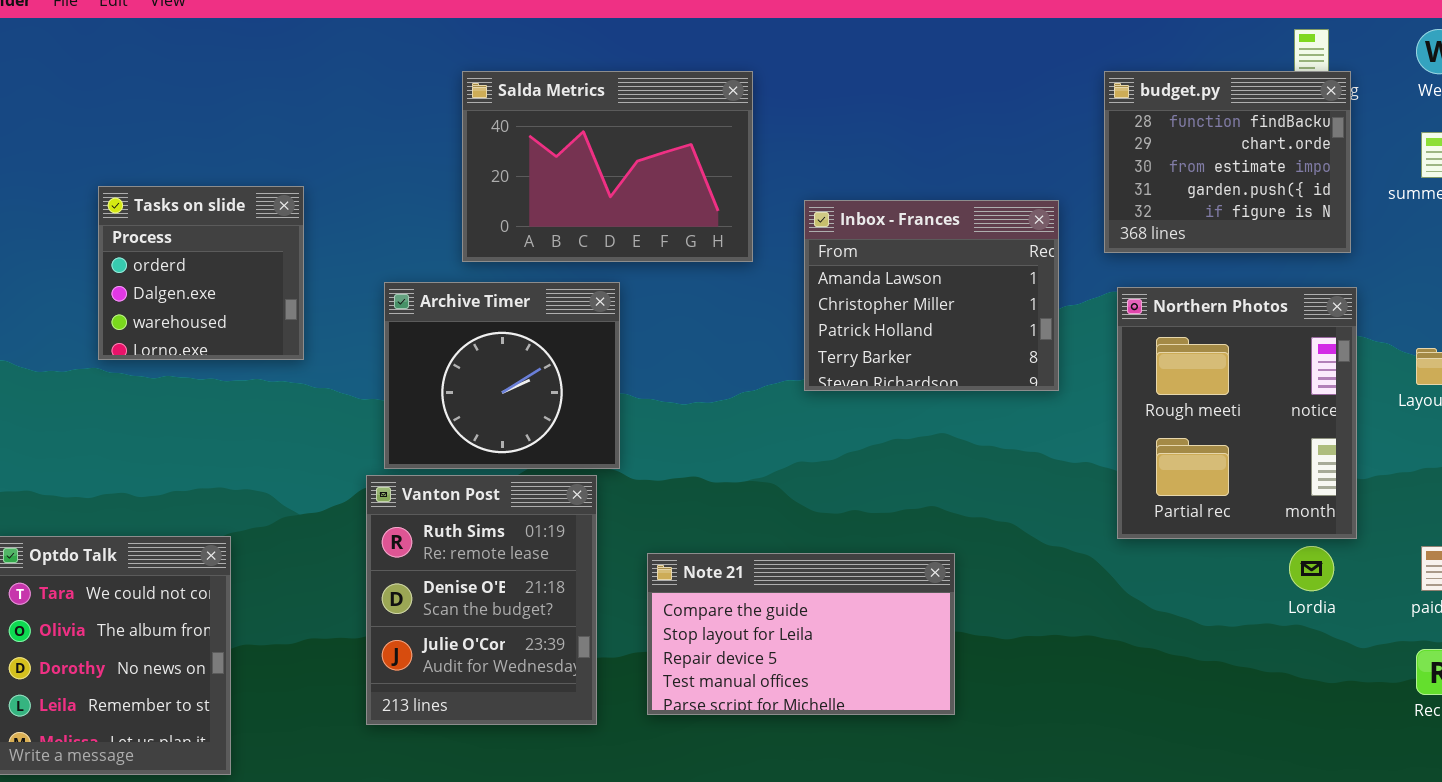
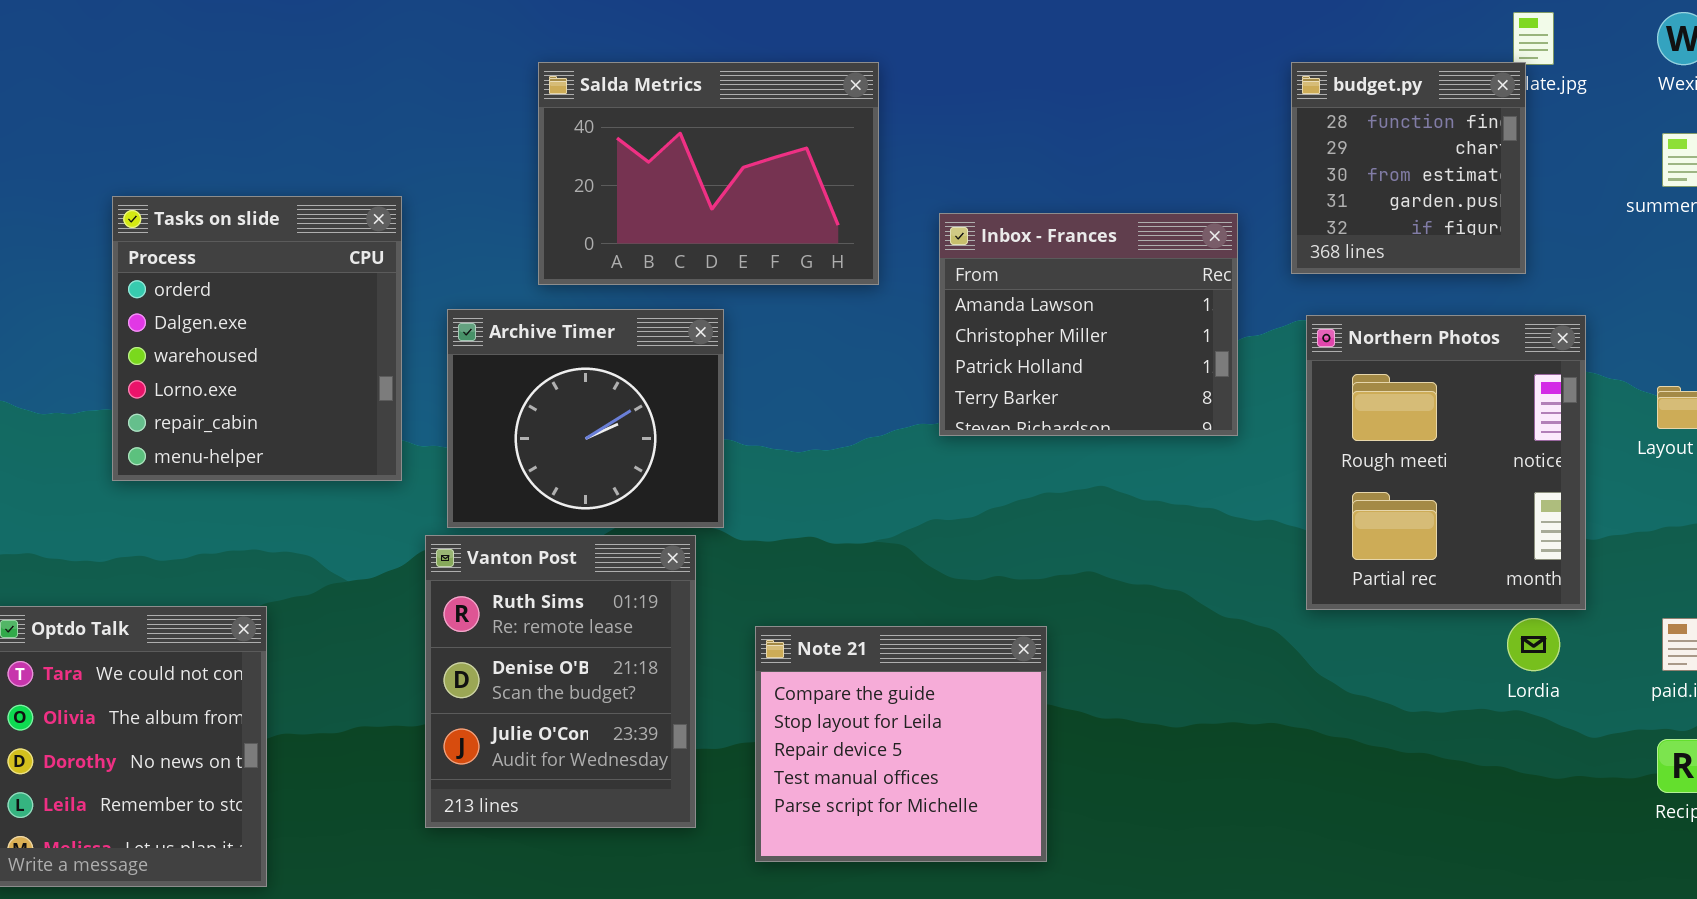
budget.py: [1104,71,1351,253] -> [1291,62,1526,274], resized
Tasks on slide: [98,186,304,360] -> [112,196,402,481], resized
Note 21: [647,553,955,715] -> [755,626,1047,862], resized

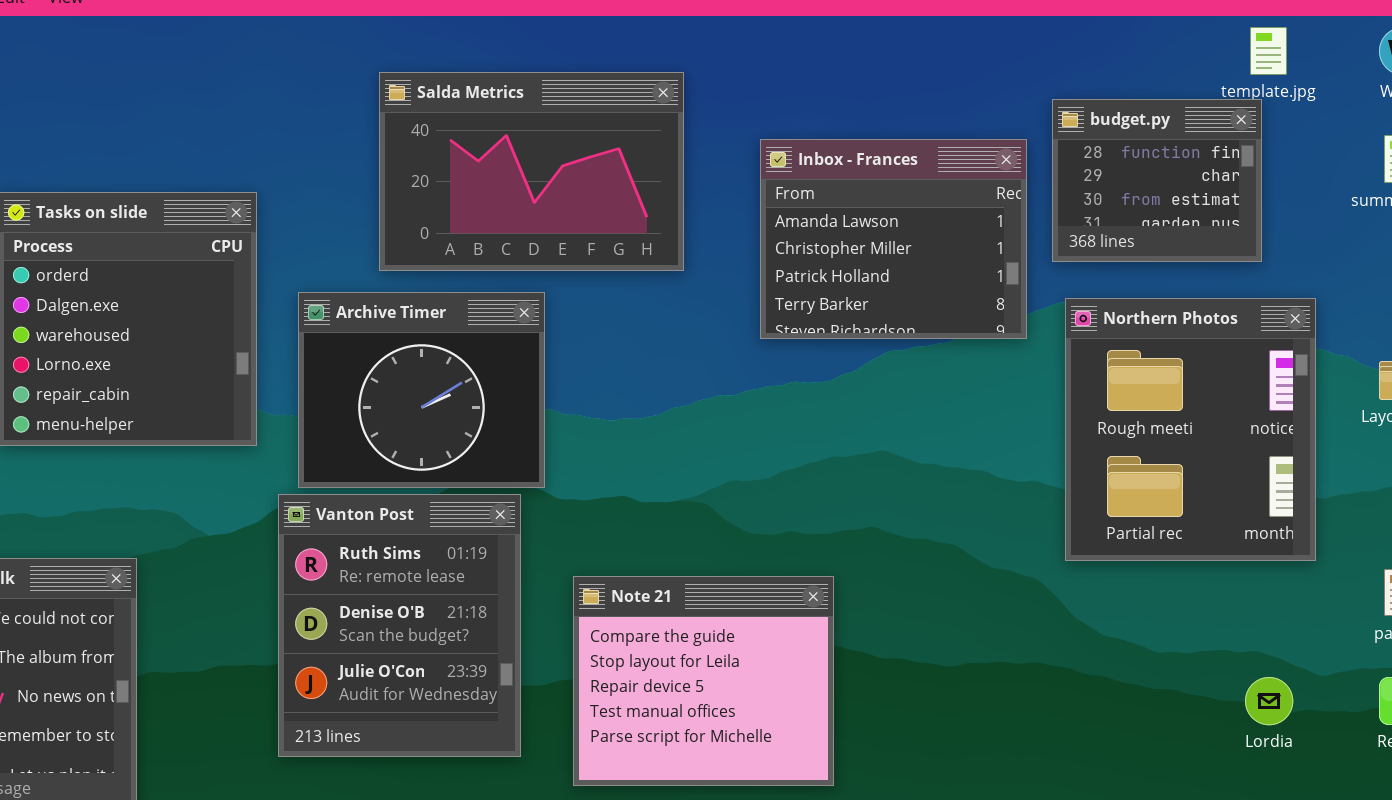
budget.py: [1291,62,1526,274] -> [1052,99,1262,262], resized
Inbox - Frances: [939,213,1238,436] -> [760,139,1027,339], moved
Lordia: [1507,618,1560,671] -> [1245,677,1293,725], moved

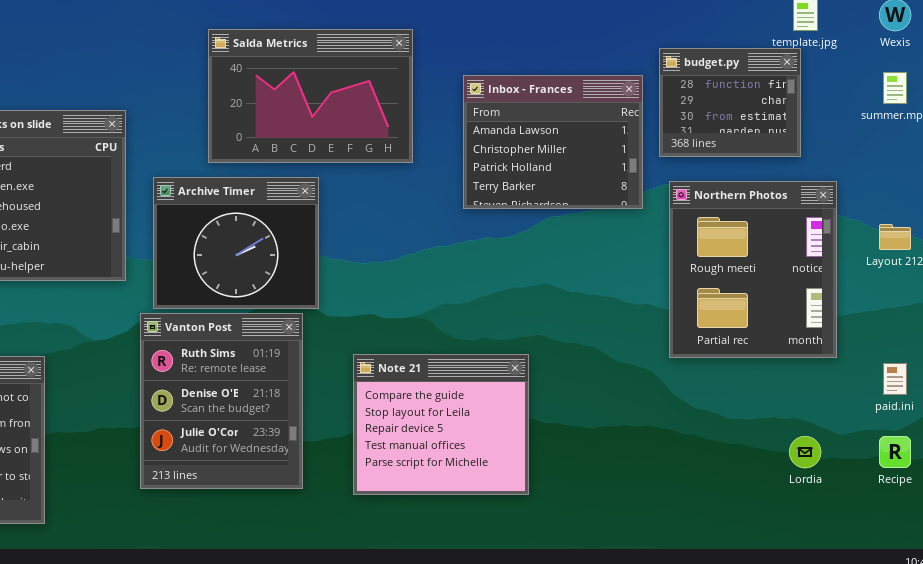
Note 21: [573,576,834,786] -> [353,354,529,495], moved

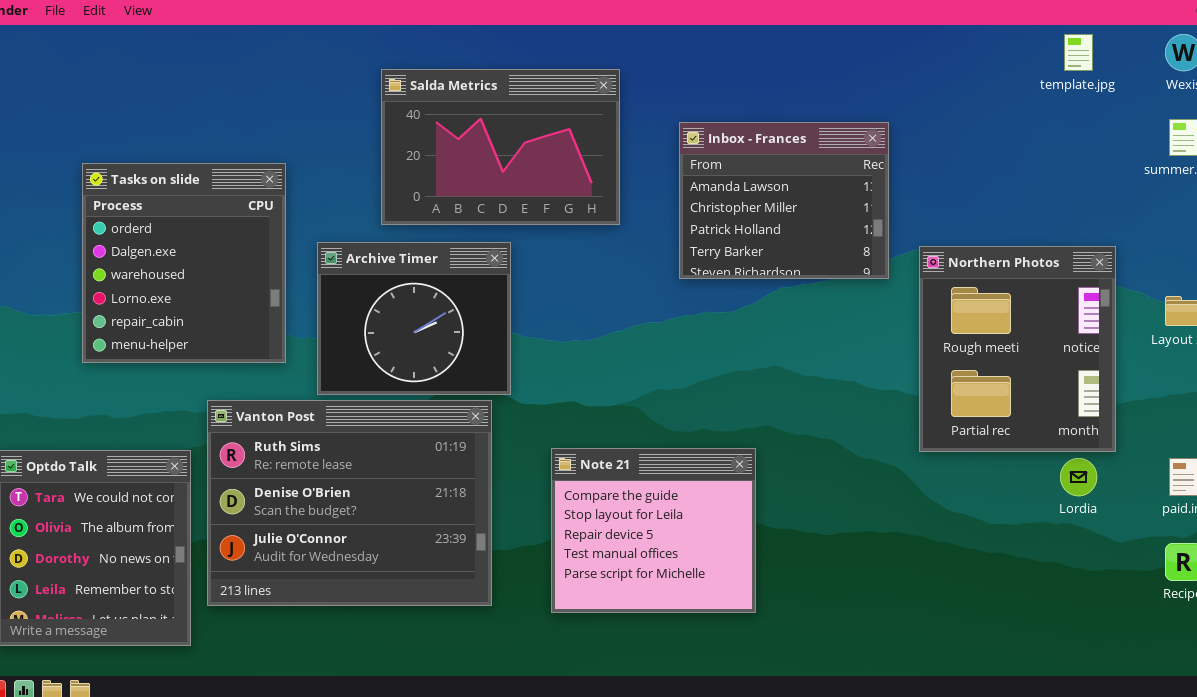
budget.py: [659,48,801,157] -> none, closed
Vanton Post: [140,313,303,489] -> [207,400,492,606], resized
Lordia: [789,436,821,468] -> [1060,458,1097,496], moved

